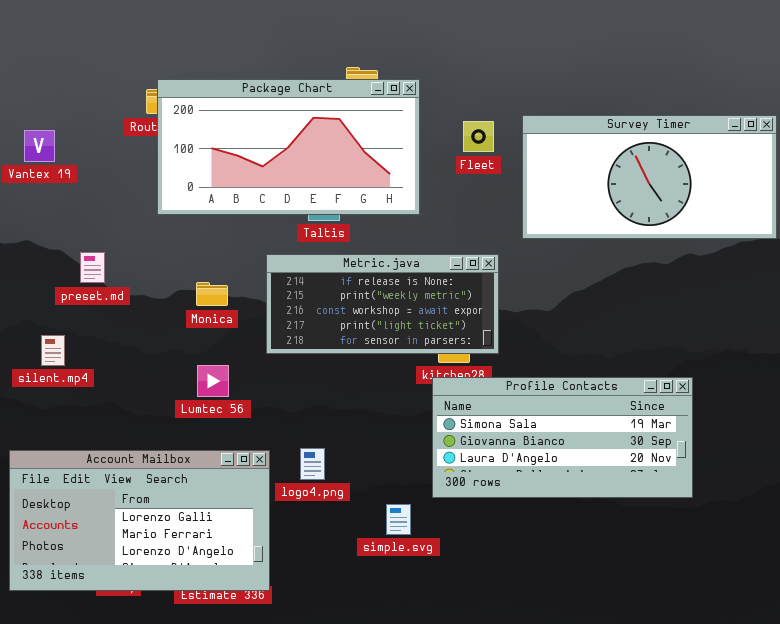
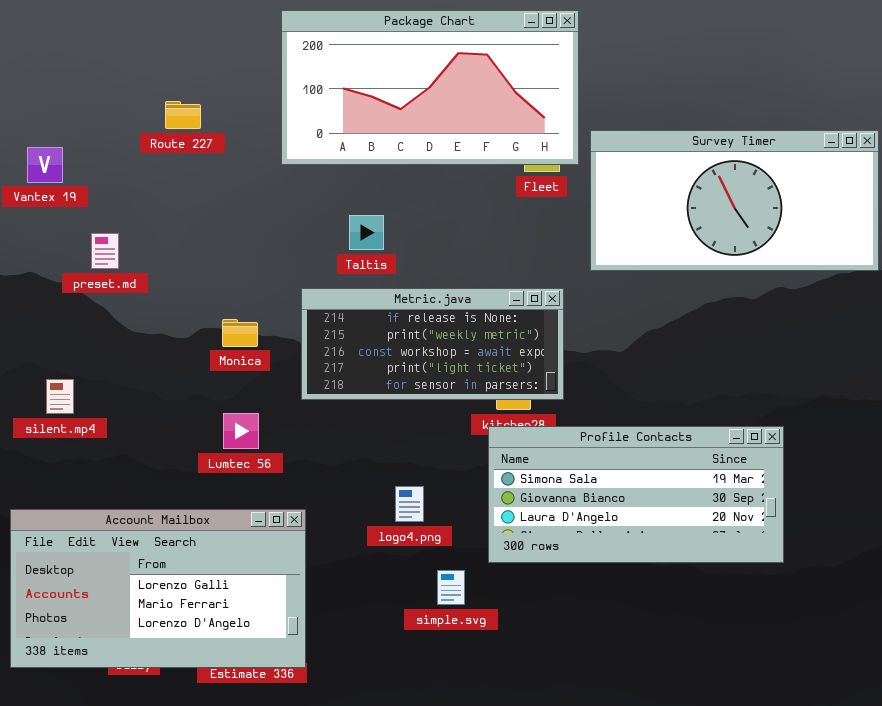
Package Chart: [157,79,420,215] -> [281,10,579,165], moved
preset.md: [80,252,105,283] -> [91,233,119,269], moved
logo4.png: [300,448,325,480] -> [395,486,424,522], moved

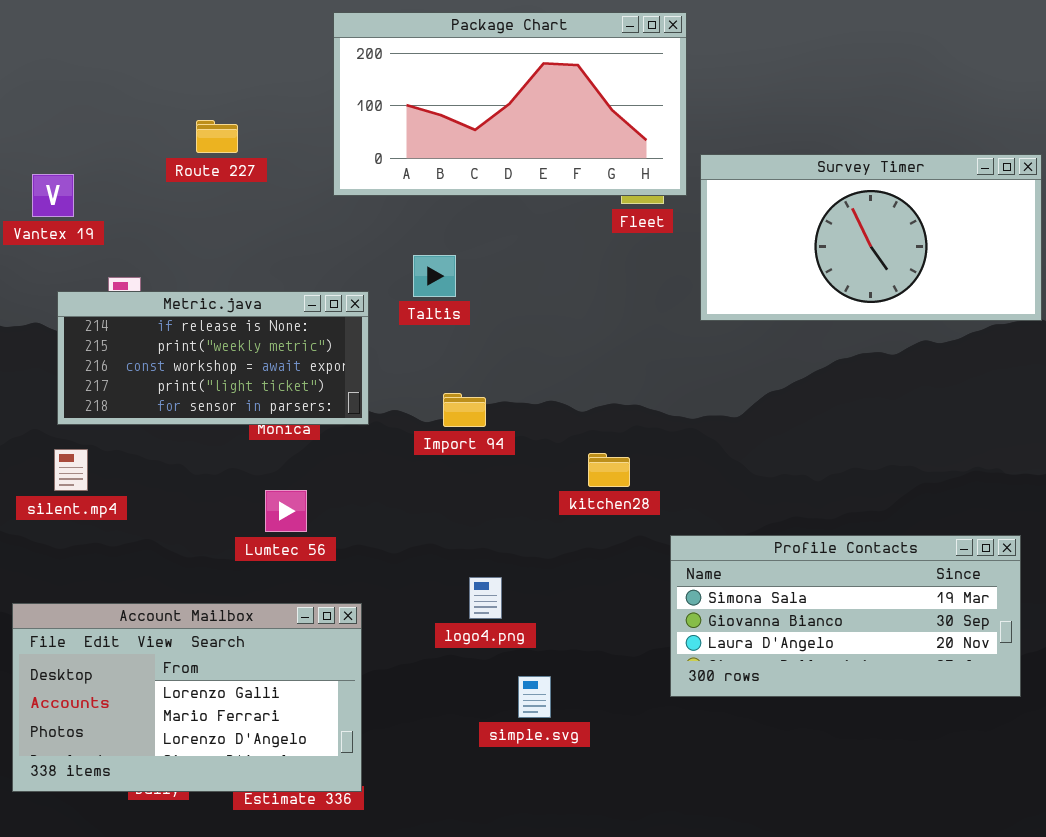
Metric.java: [301,288,564,400] -> [57,291,369,425], moved
Profile Contacts: [488,426,784,563] -> [670,535,1021,697], moved

